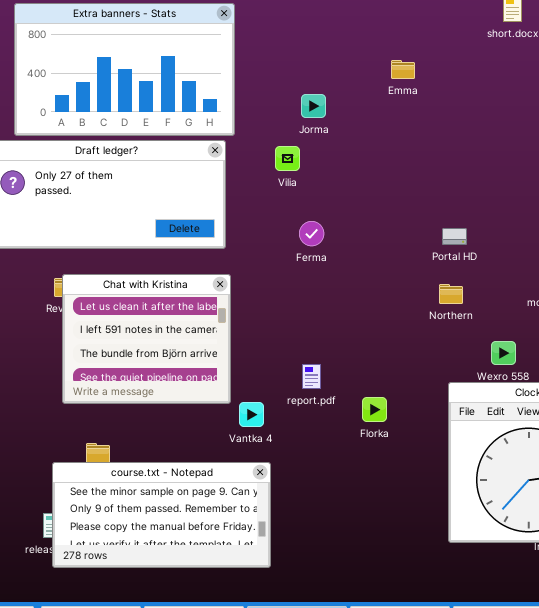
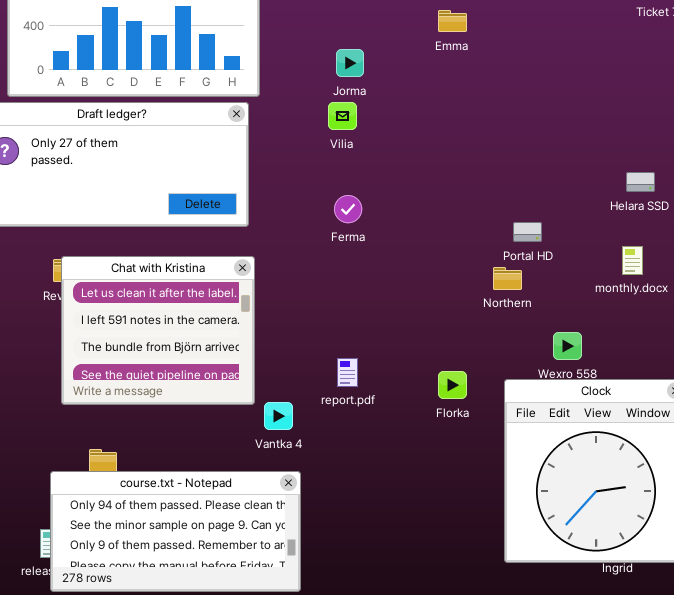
Vilia: [275,146,300,171] -> [328,102,357,130], moved
Portal HD: [442,228,467,245] -> [513,222,542,242], moved
Florka: [362,397,387,422] -> [438,371,467,399], moved
course.txt - Notepad: [52,462,271,568] -> [50,471,301,592], scrolled up 1 row

